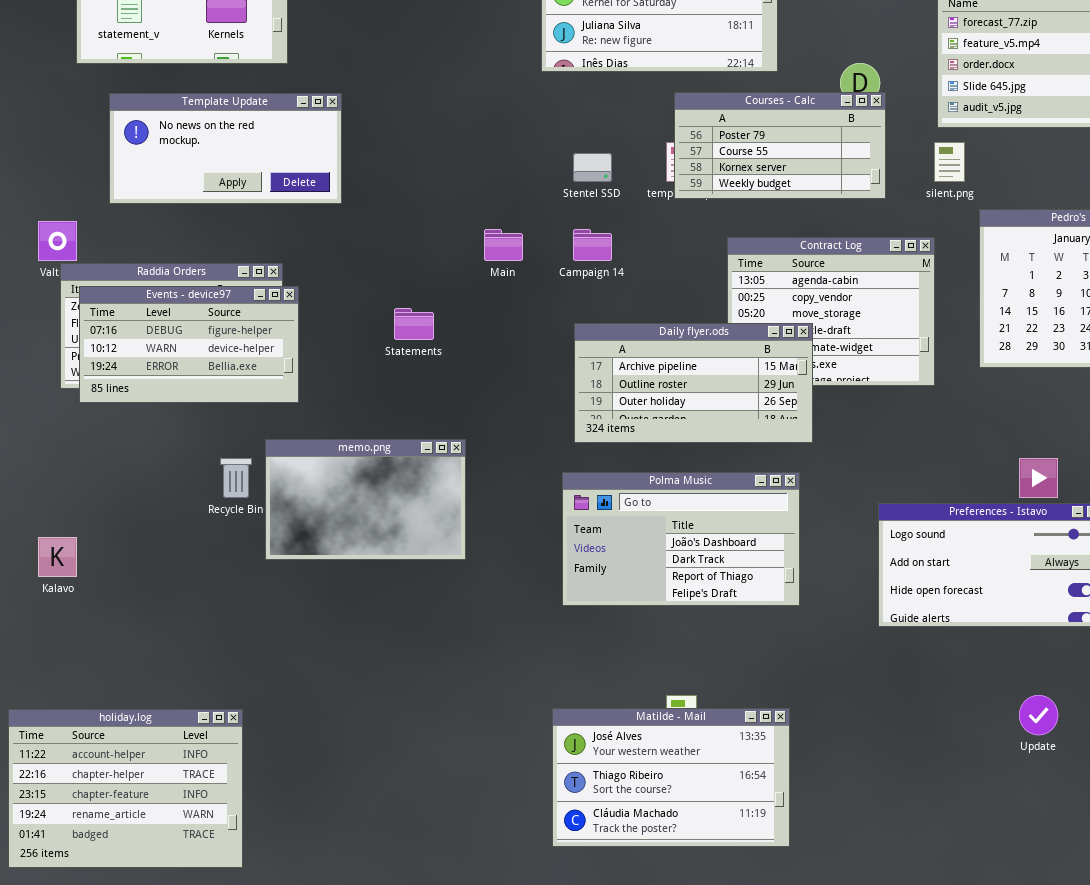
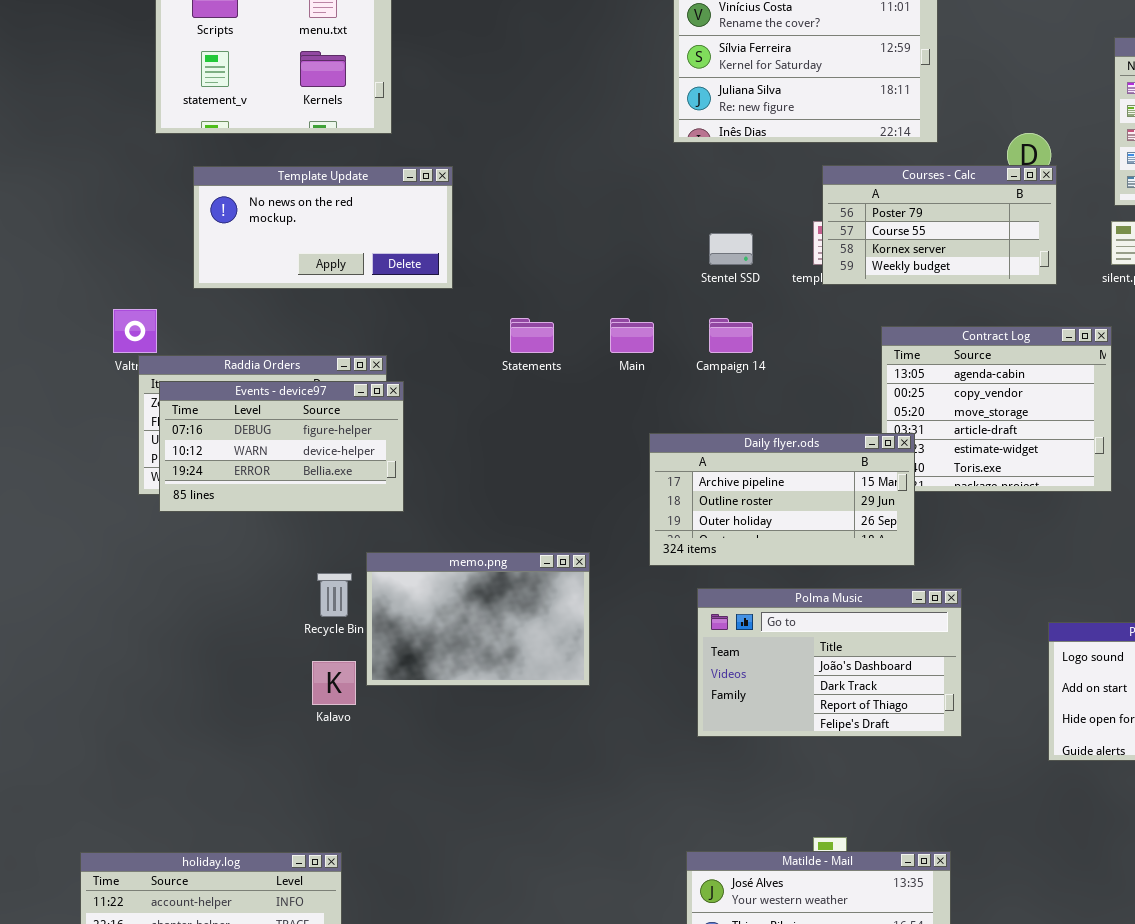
Statements: [394,308,434,340] -> [510,318,554,353], moved
Daily flyer.ods: [574,323,813,443] -> [649,433,915,566], moved
Kalavo: [38,537,77,577] -> [312,661,356,705], moved

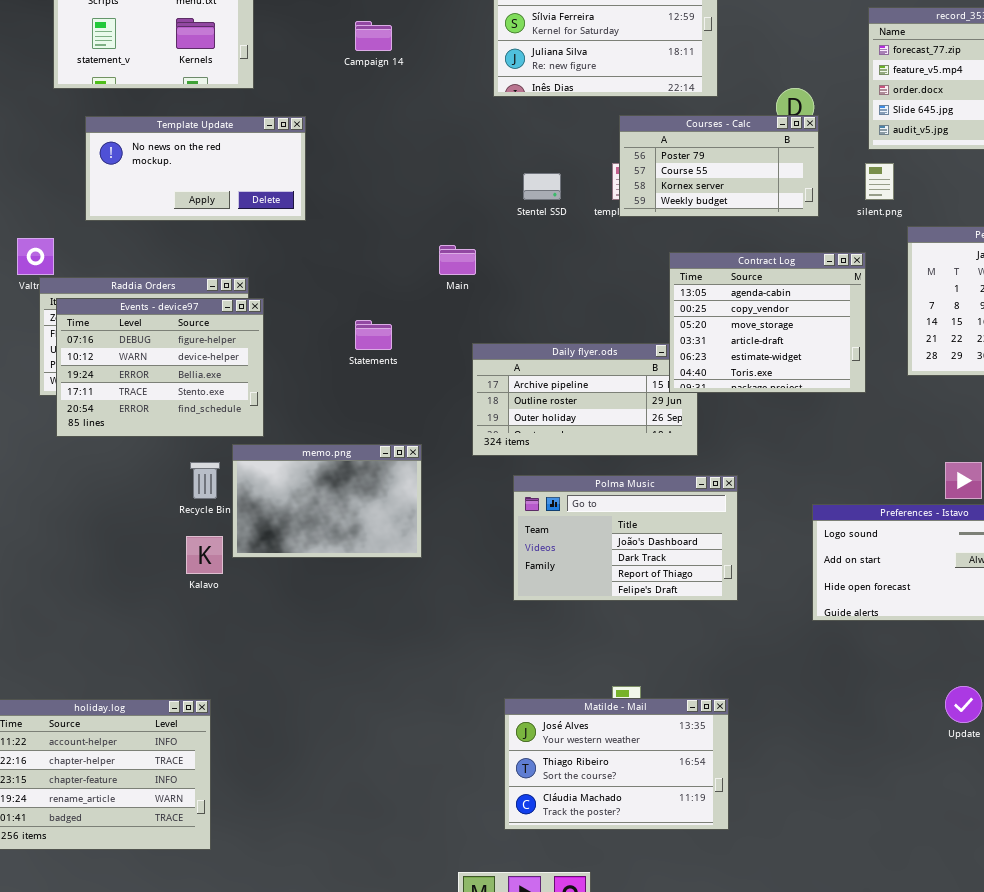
Statements: [510,318,554,353] -> [355,320,392,350], moved
Campaign 14: [709,318,753,353] -> [355,21,392,51], moved
Contract Log: [881,326,1112,492] -> [669,252,866,393], raised
Events - device97: [159,381,404,512] -> [56,298,264,437], resized

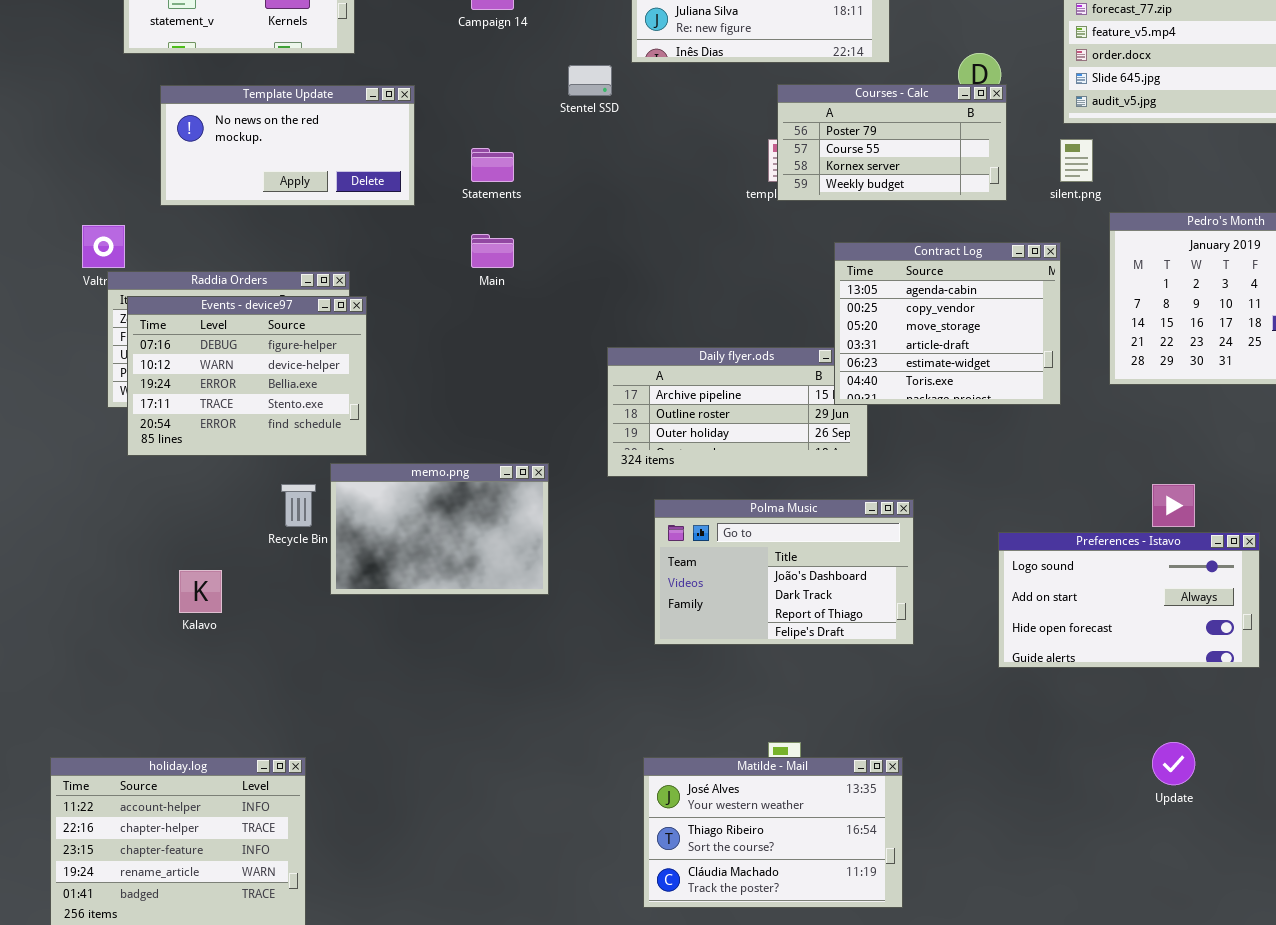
Stentel SSD: [523,173,561,200] -> [568,65,612,96], moved
Main: [439,245,476,275] -> [471,234,514,268], moved
Statements: [355,320,392,350] -> [471,148,514,182], moved
Kalavo: [186,536,223,574] -> [179,570,222,613], moved

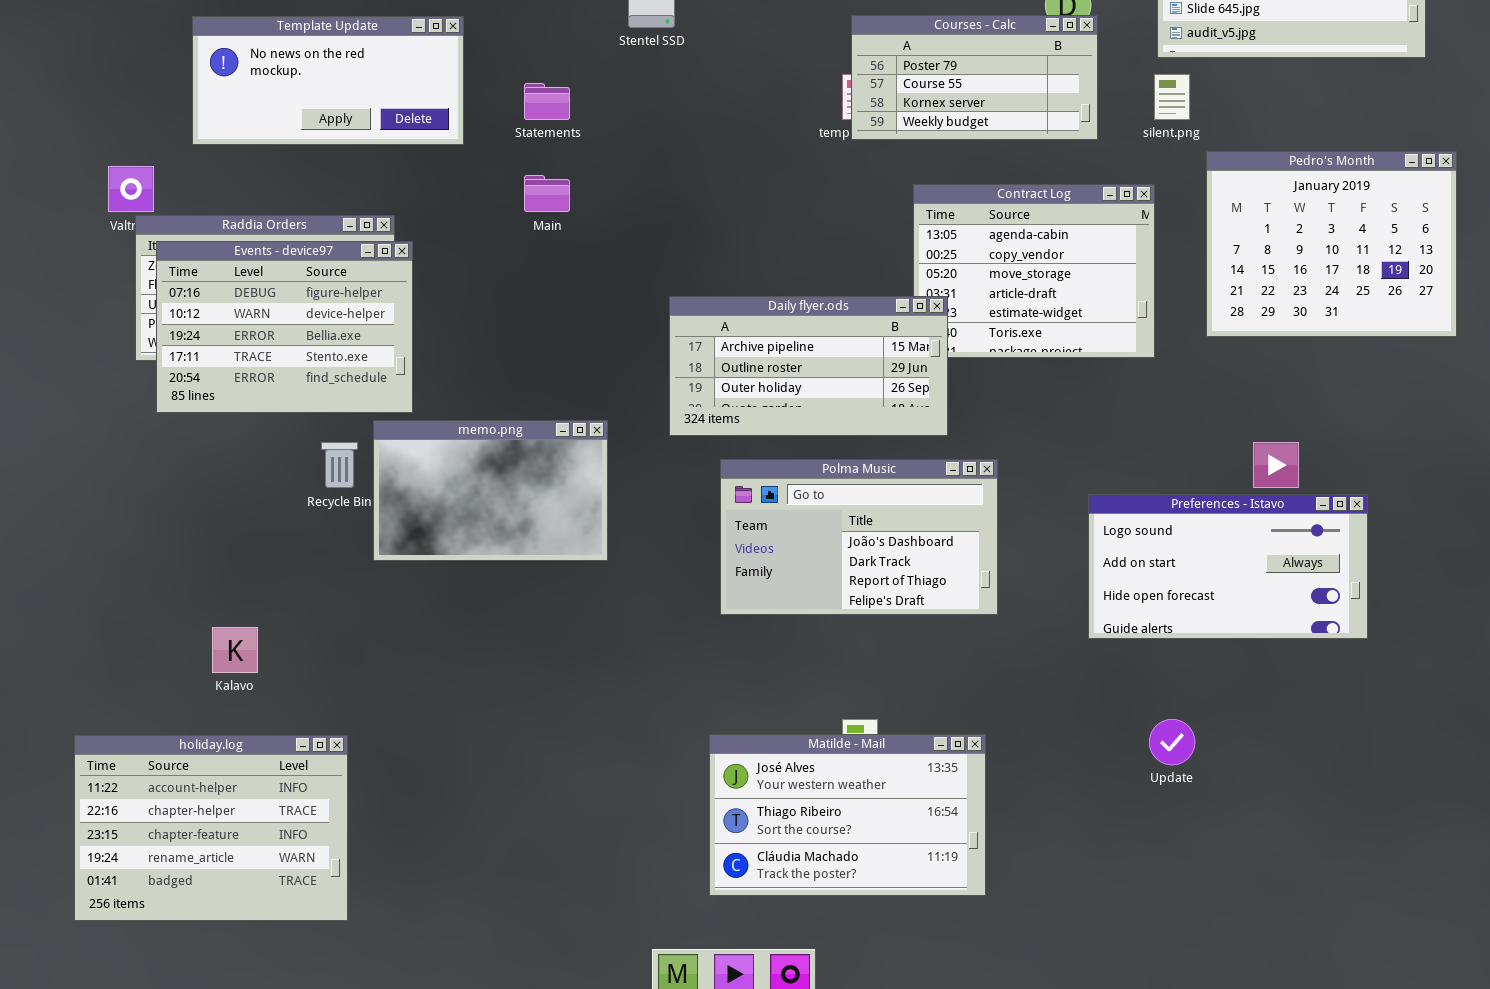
Daily flyer.ods: [607,347,868,477] -> [669,296,948,436], raised
Kalavo: [179,570,222,613] -> [212,627,258,673], moved
Update: [1152,742,1195,785] -> [1149,719,1195,765], moved

